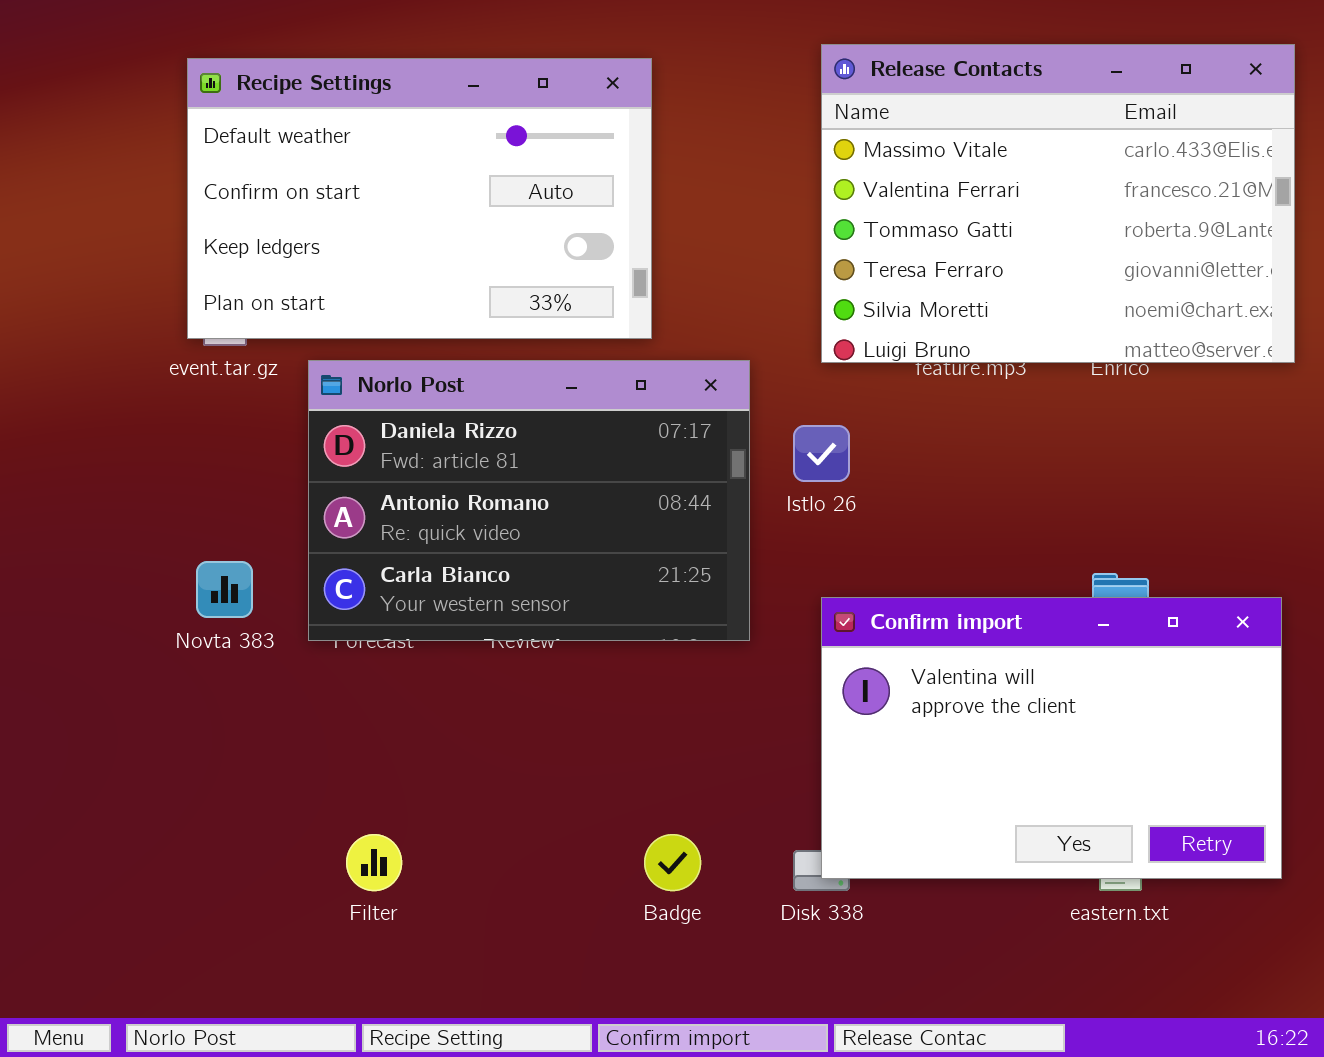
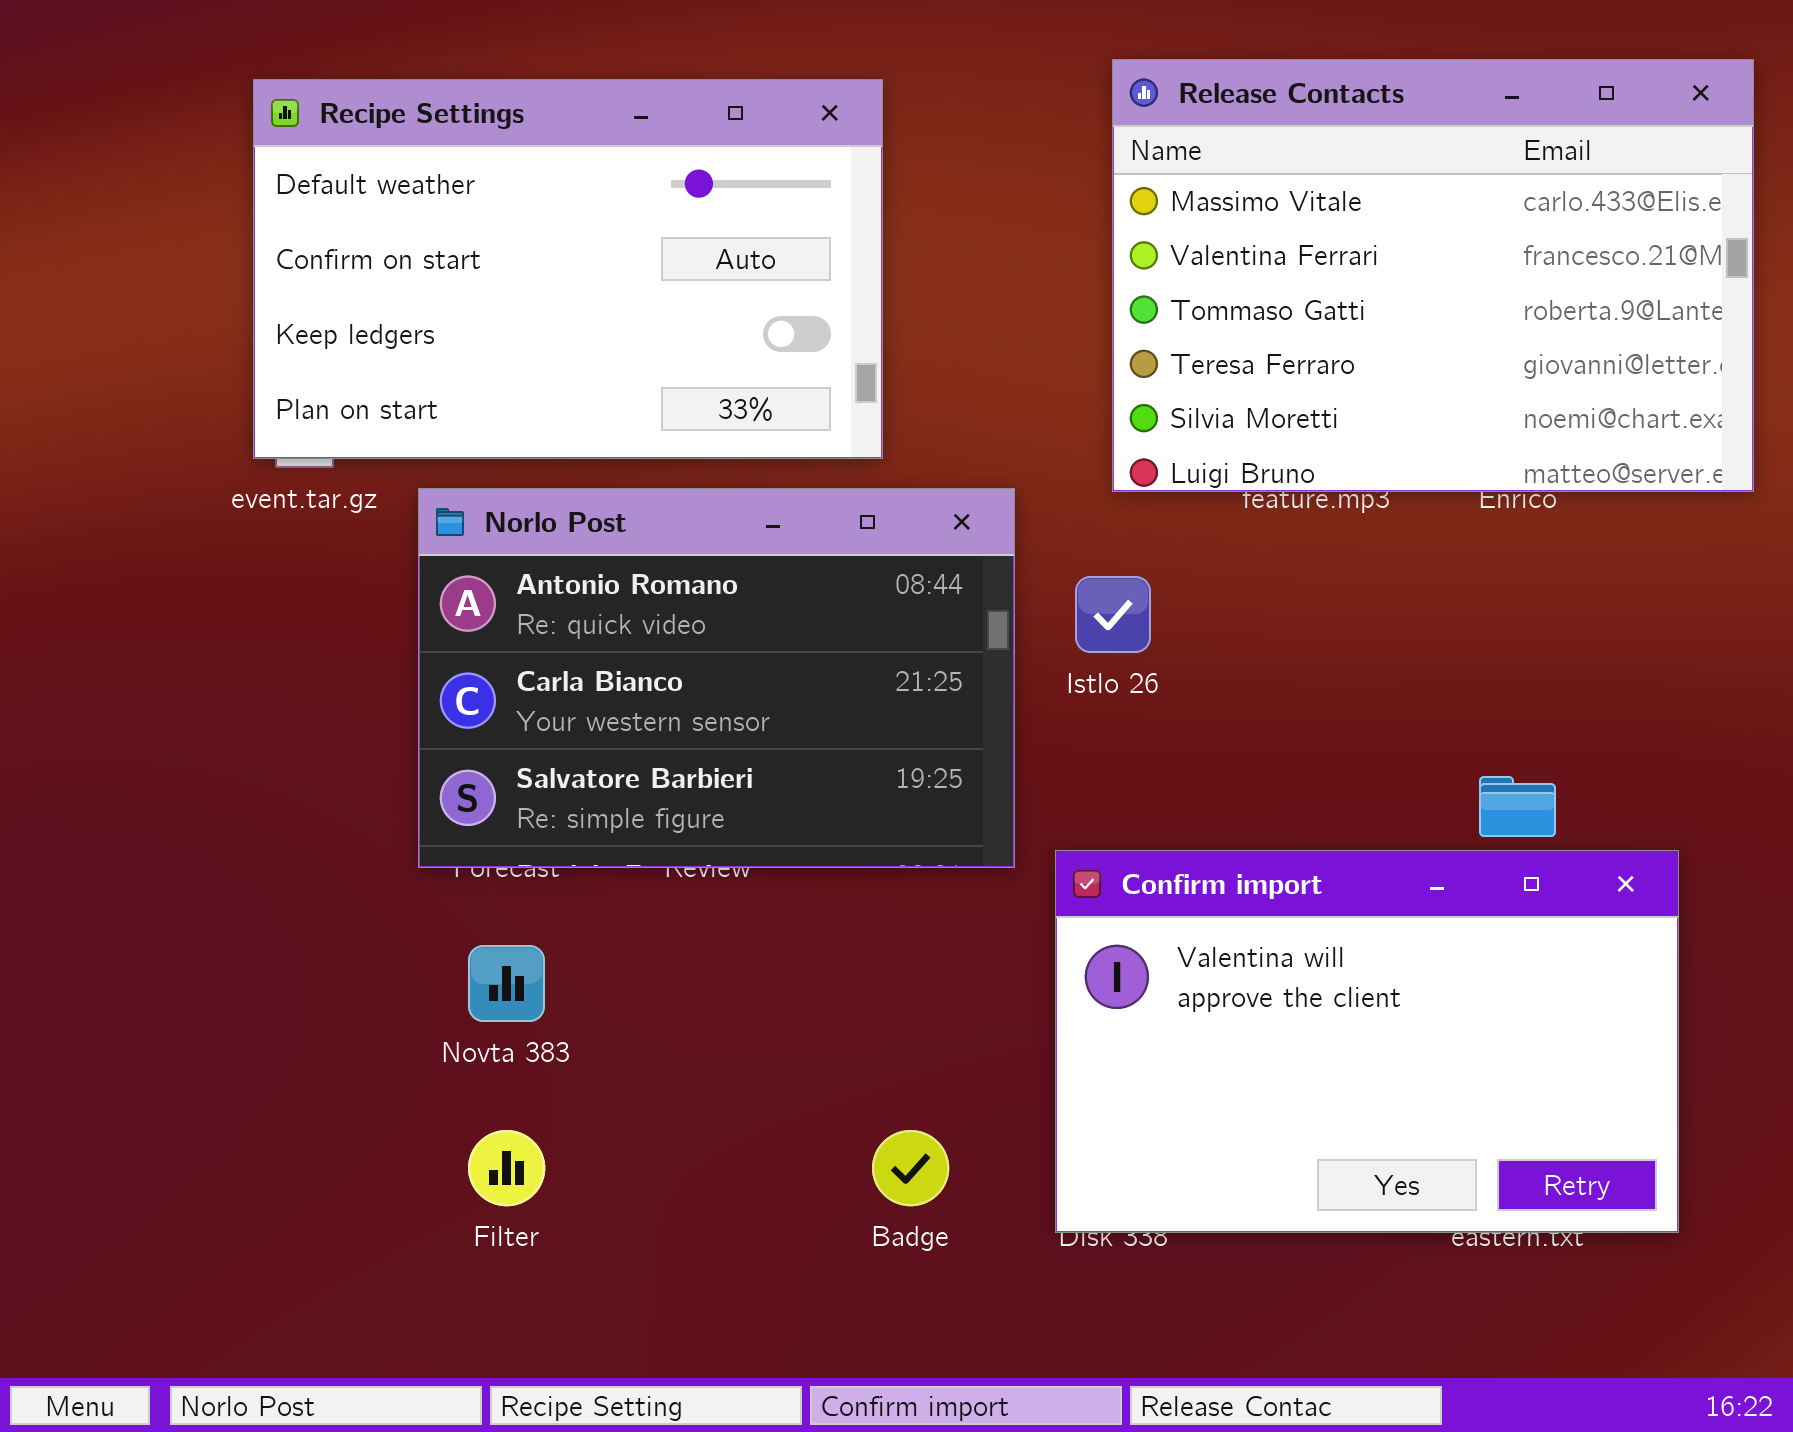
Norlo Post: [308,360,750,641] -> [418,488,1015,868], scrolled down 1 row
Novta 383: [196,561,253,618] -> [468,945,545,1022], moved
Confirm import: [821,597,1282,879] -> [1055,850,1679,1233], moved

